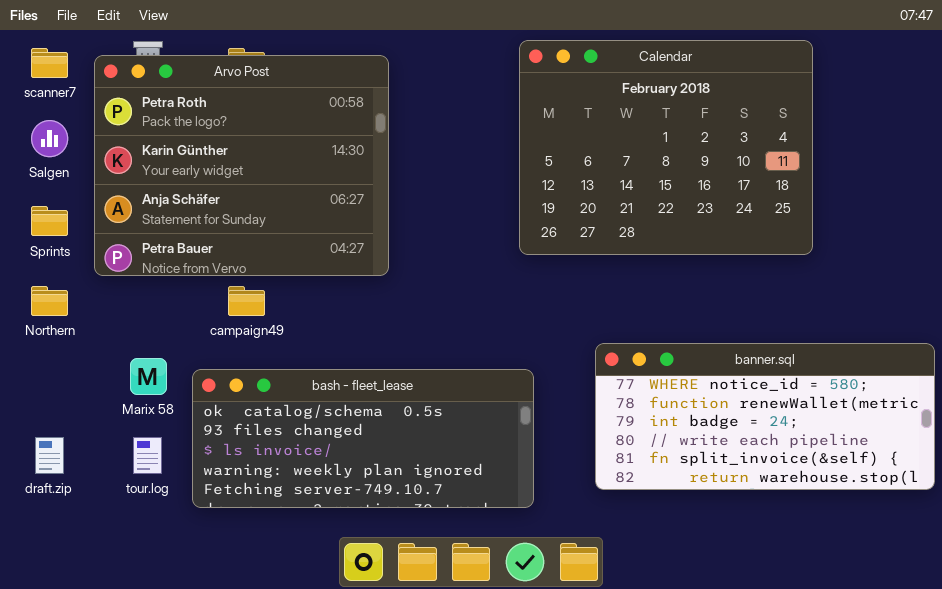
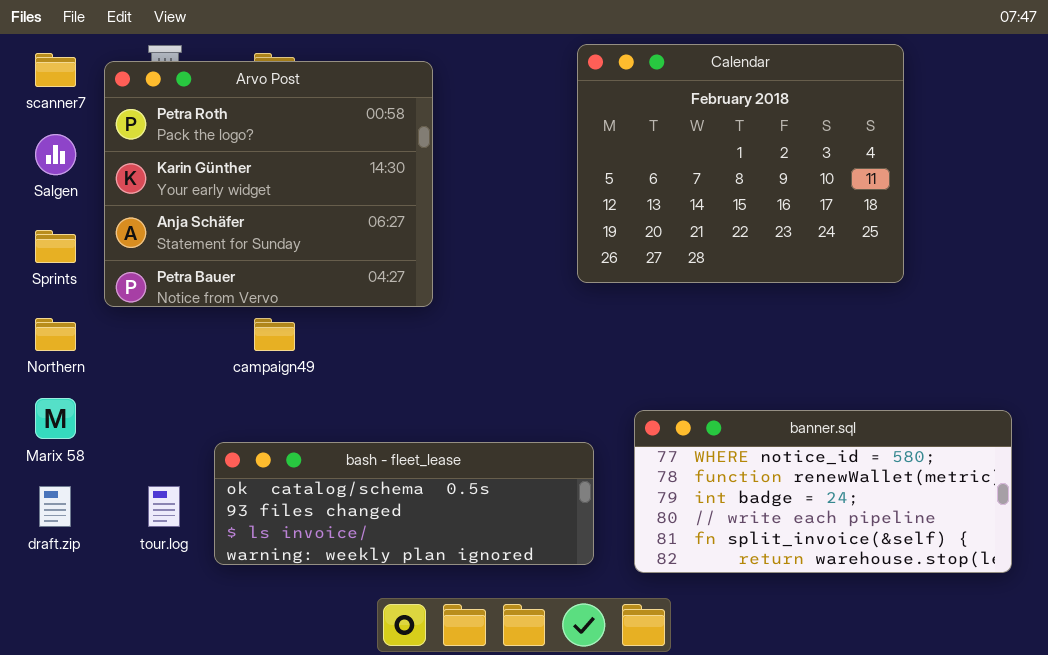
banner.sql: [595,343,935,490] -> [634,410,1012,573], moved
Marix 58: [130,358,167,395] -> [35,398,76,439], moved
bash - fleet_lease: [192,369,534,508] -> [214,442,594,565], resized

